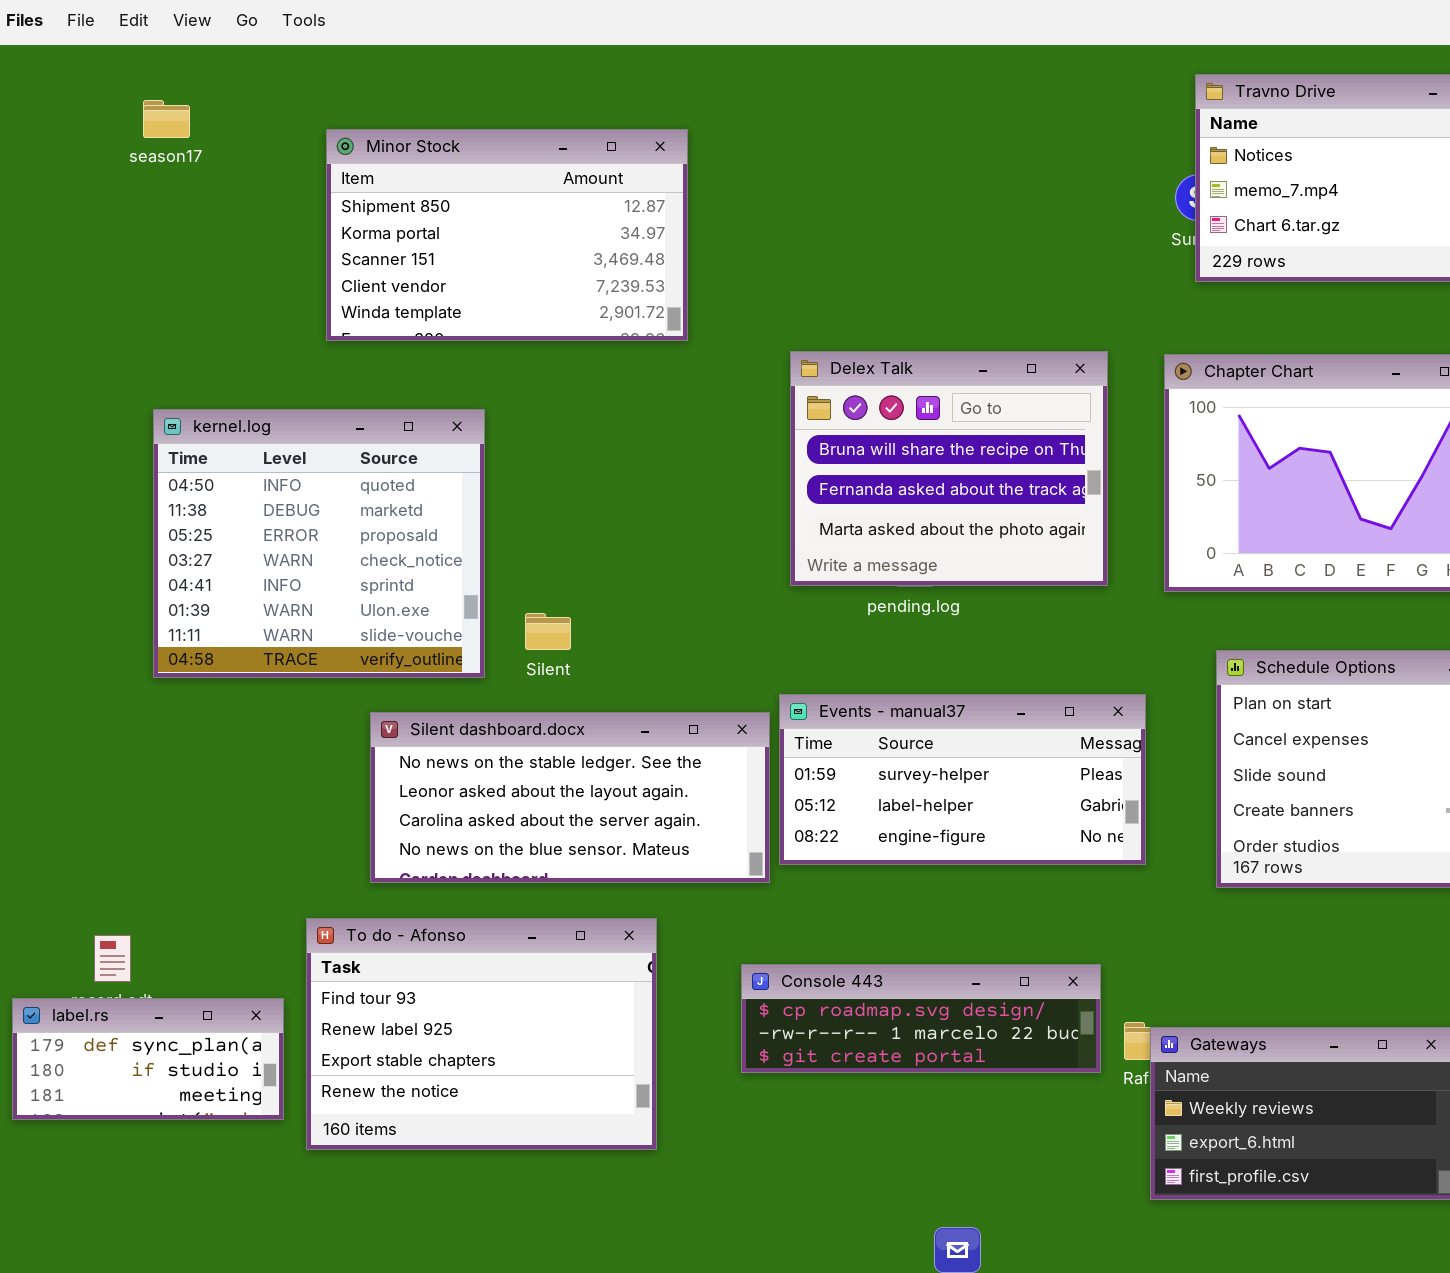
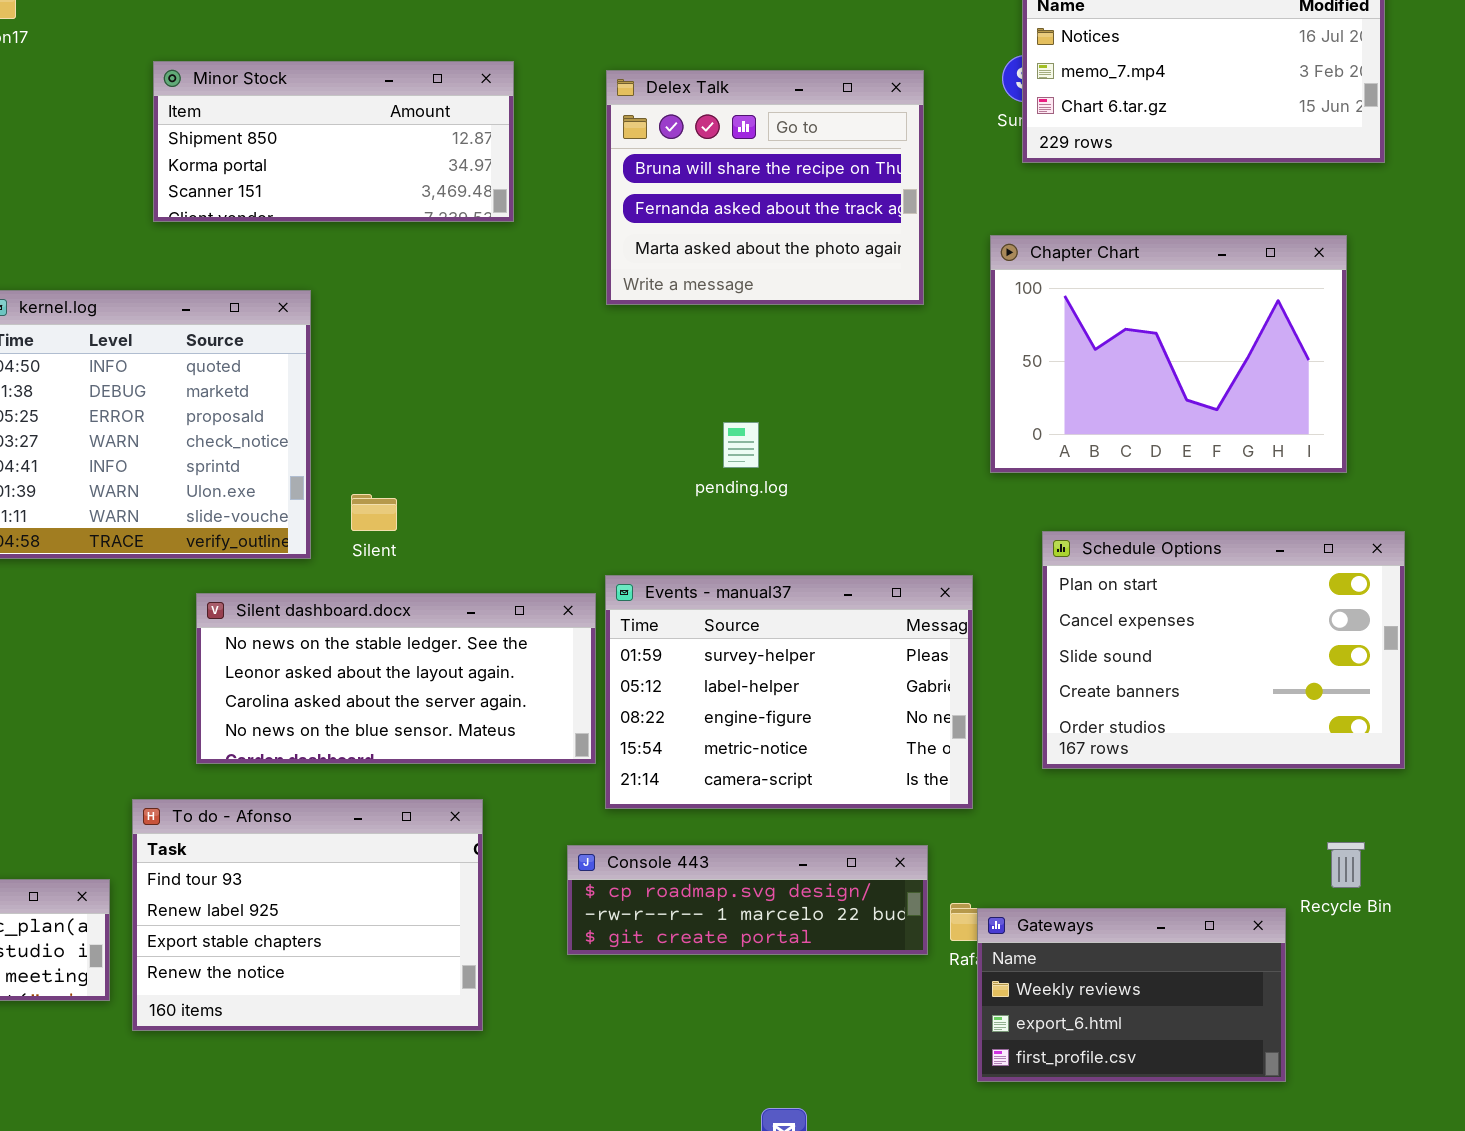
Minor Stock: [326,129,688,341] -> [153,61,514,222], resized
Delex Talk: [790,351,1108,586] -> [606,70,924,305], moved
Events - manual37: [779,694,1146,865] -> [605,575,973,809], resized

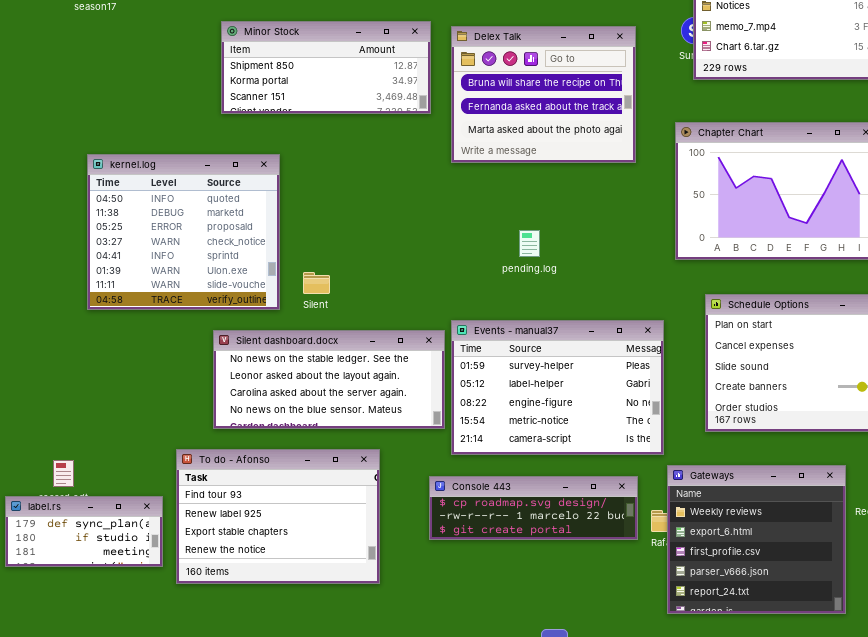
Minor Stock: [153,61,514,222] -> [221,21,431,114], moved
Gateways: [977,908,1286,1082] -> [667,465,846,614], resized

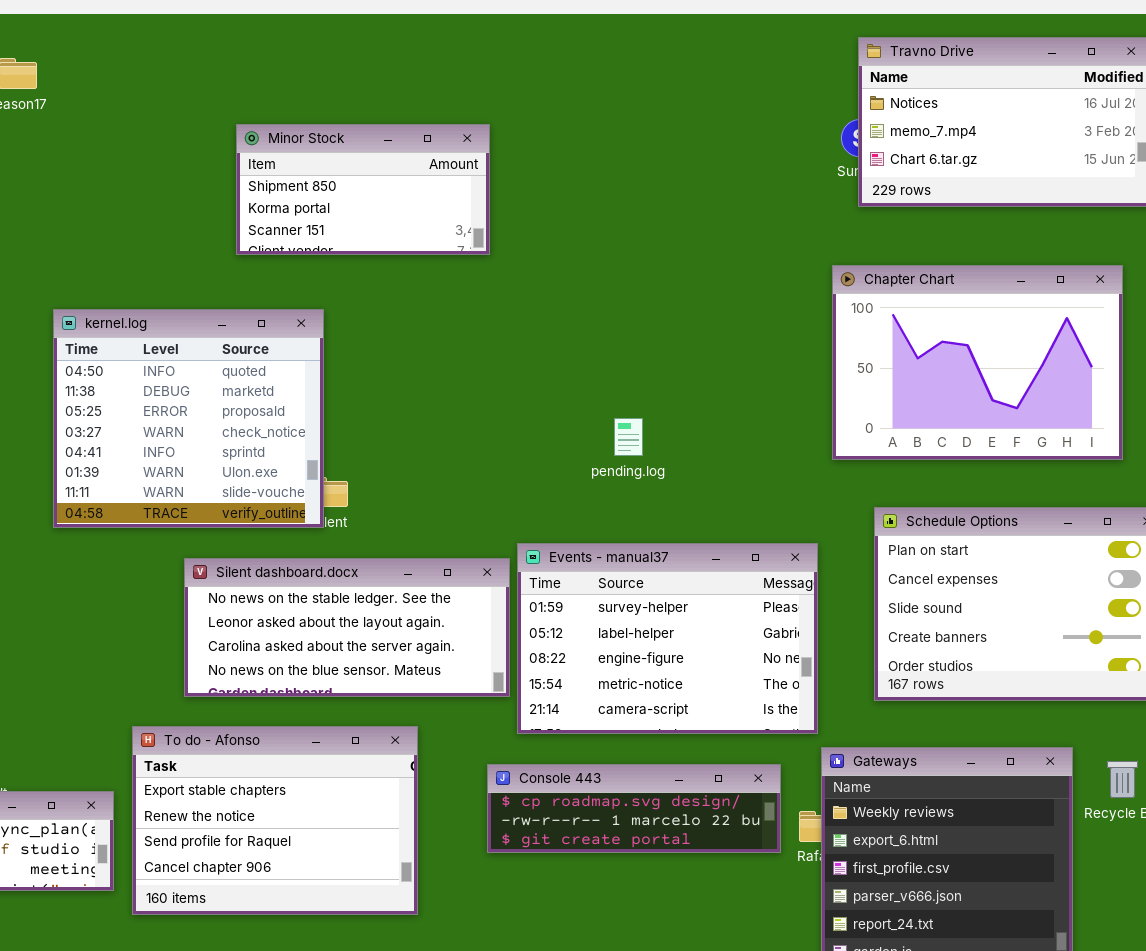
Minor Stock: [221,21,431,114] -> [236,124,490,255], resized
Delex Talk: [451,26,636,163] -> none, closed
kernel.log: [87,154,280,310] -> [53,309,324,528], moved
To do - Afonso: [176,449,380,584] -> [132,726,418,915], scrolled down 2 rows

